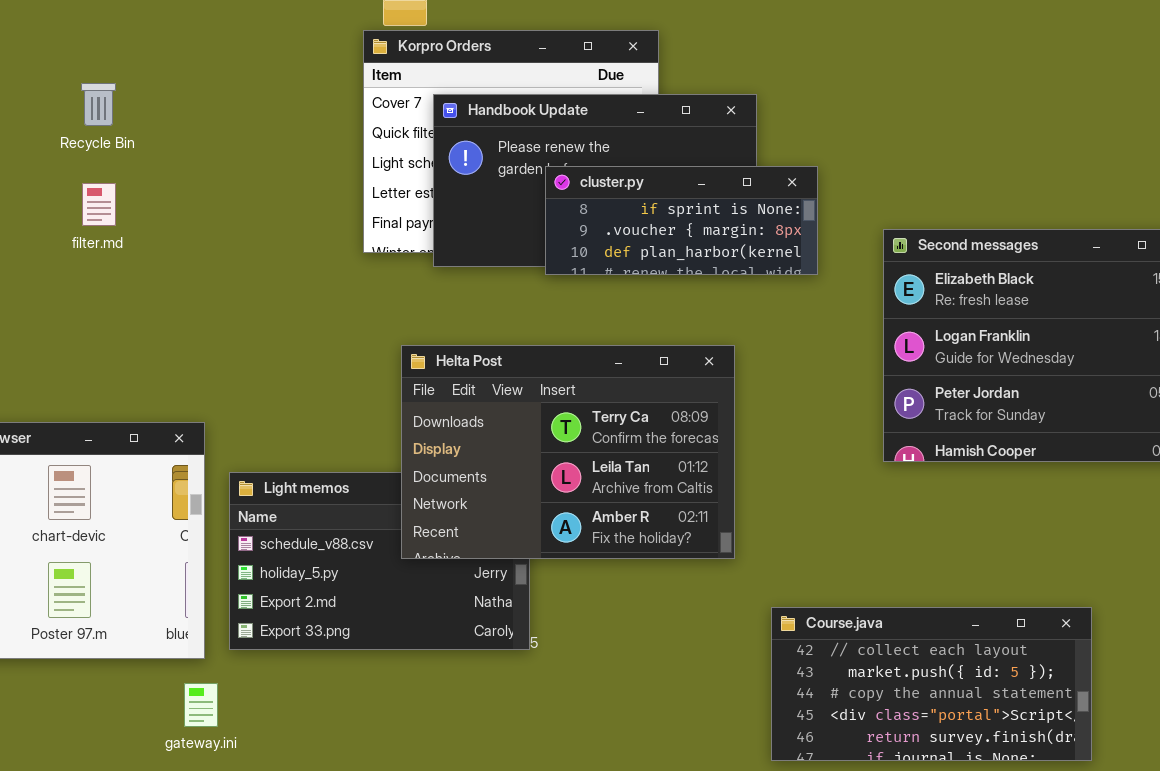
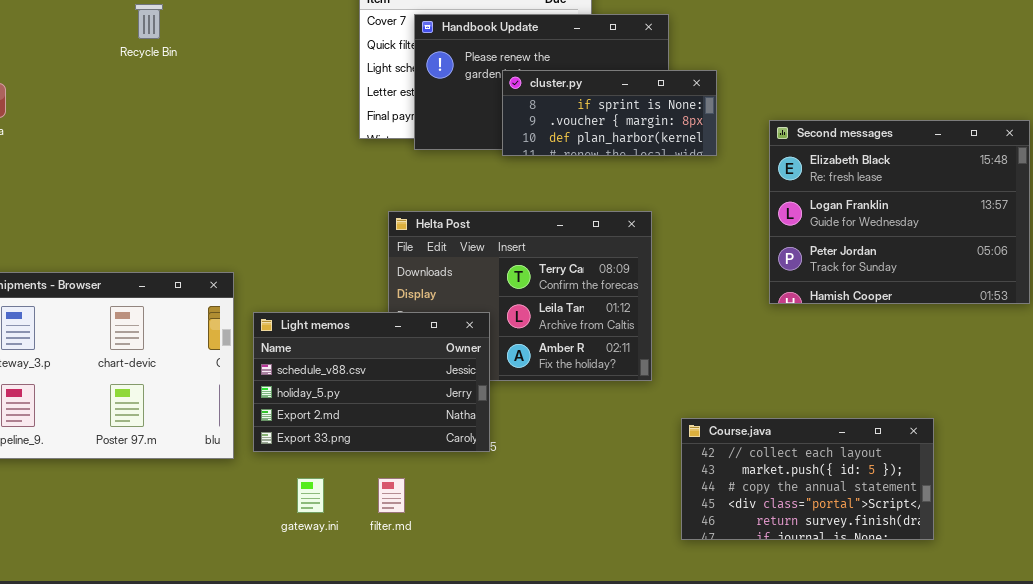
filter.md: [82,183,116,226] -> [378,478,405,513], moved
Light memos: [229,472,530,650] -> [253,312,490,452], raised
gateway.ini: [184,683,218,727] -> [297,478,324,513], moved

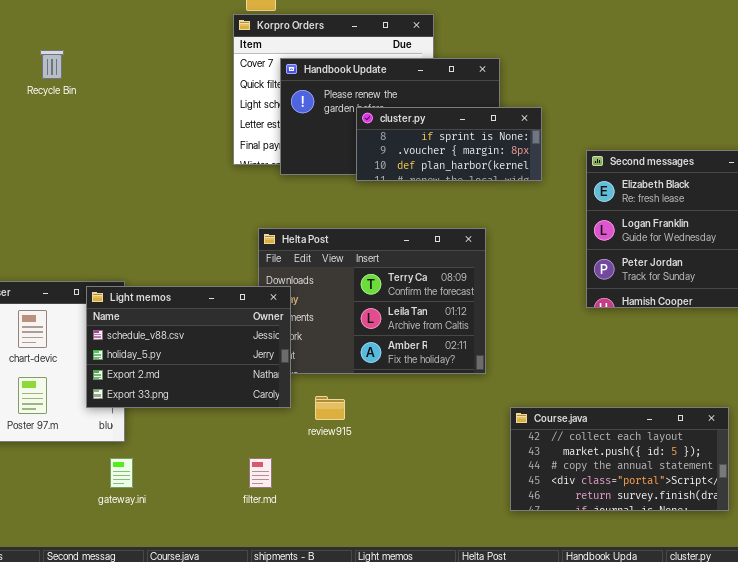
Light memos: [253,312,490,452] -> [86,286,291,408], moved
gateway.ini: [297,478,324,513] -> [110,458,133,488], moved

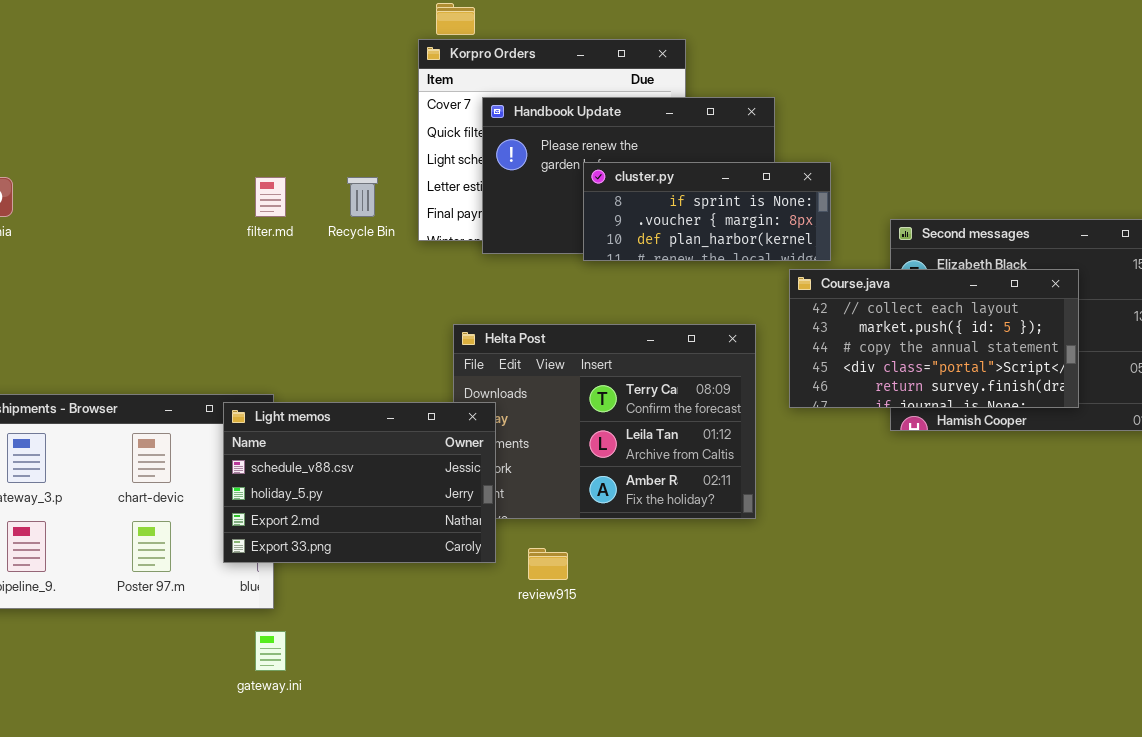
Recycle Bin: [40,50,64,79] -> [347,177,378,217], moved
Course.java: [510,407,729,511] -> [789,269,1079,408], moved
filter.md: [249,458,272,488] -> [255,177,286,217], moved

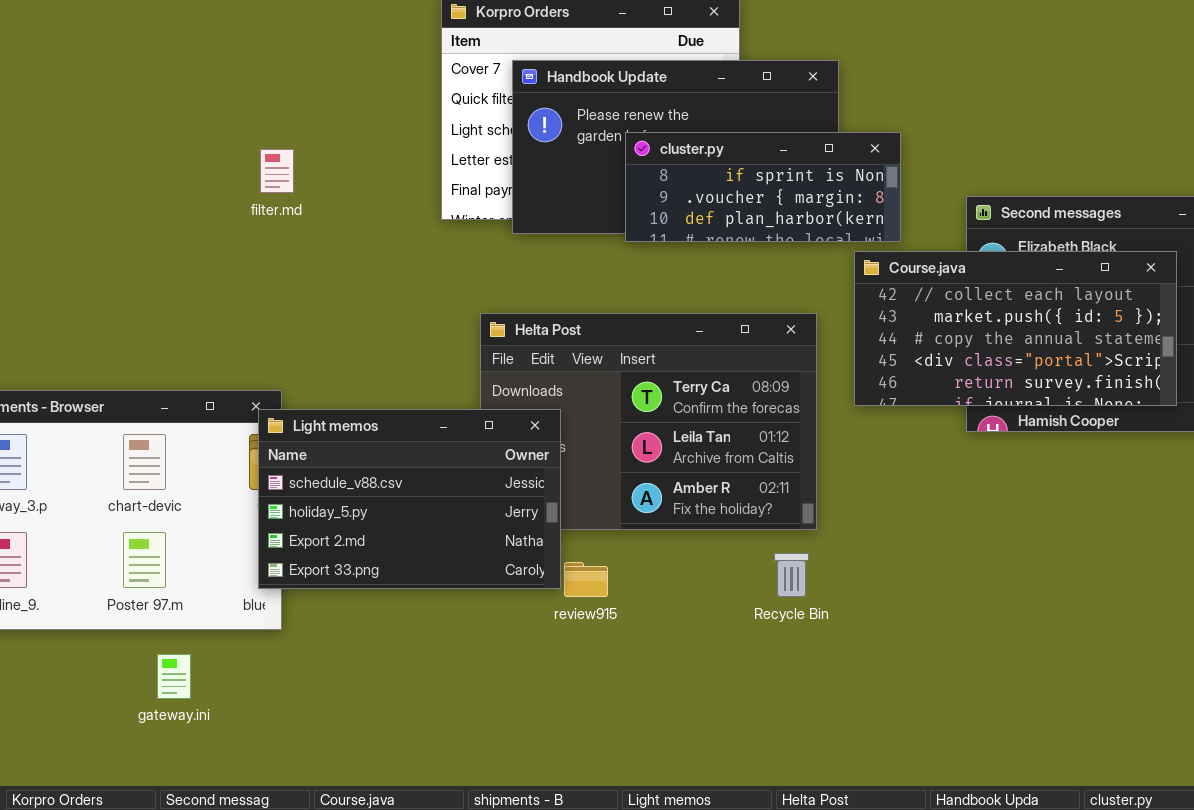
Recycle Bin: [347,177,378,217] -> [774,553,809,597], moved
Light memos: [223,402,496,563] -> [258,409,561,589], moved
gateway.ini: [255,631,286,671] -> [157,654,191,699], moved

